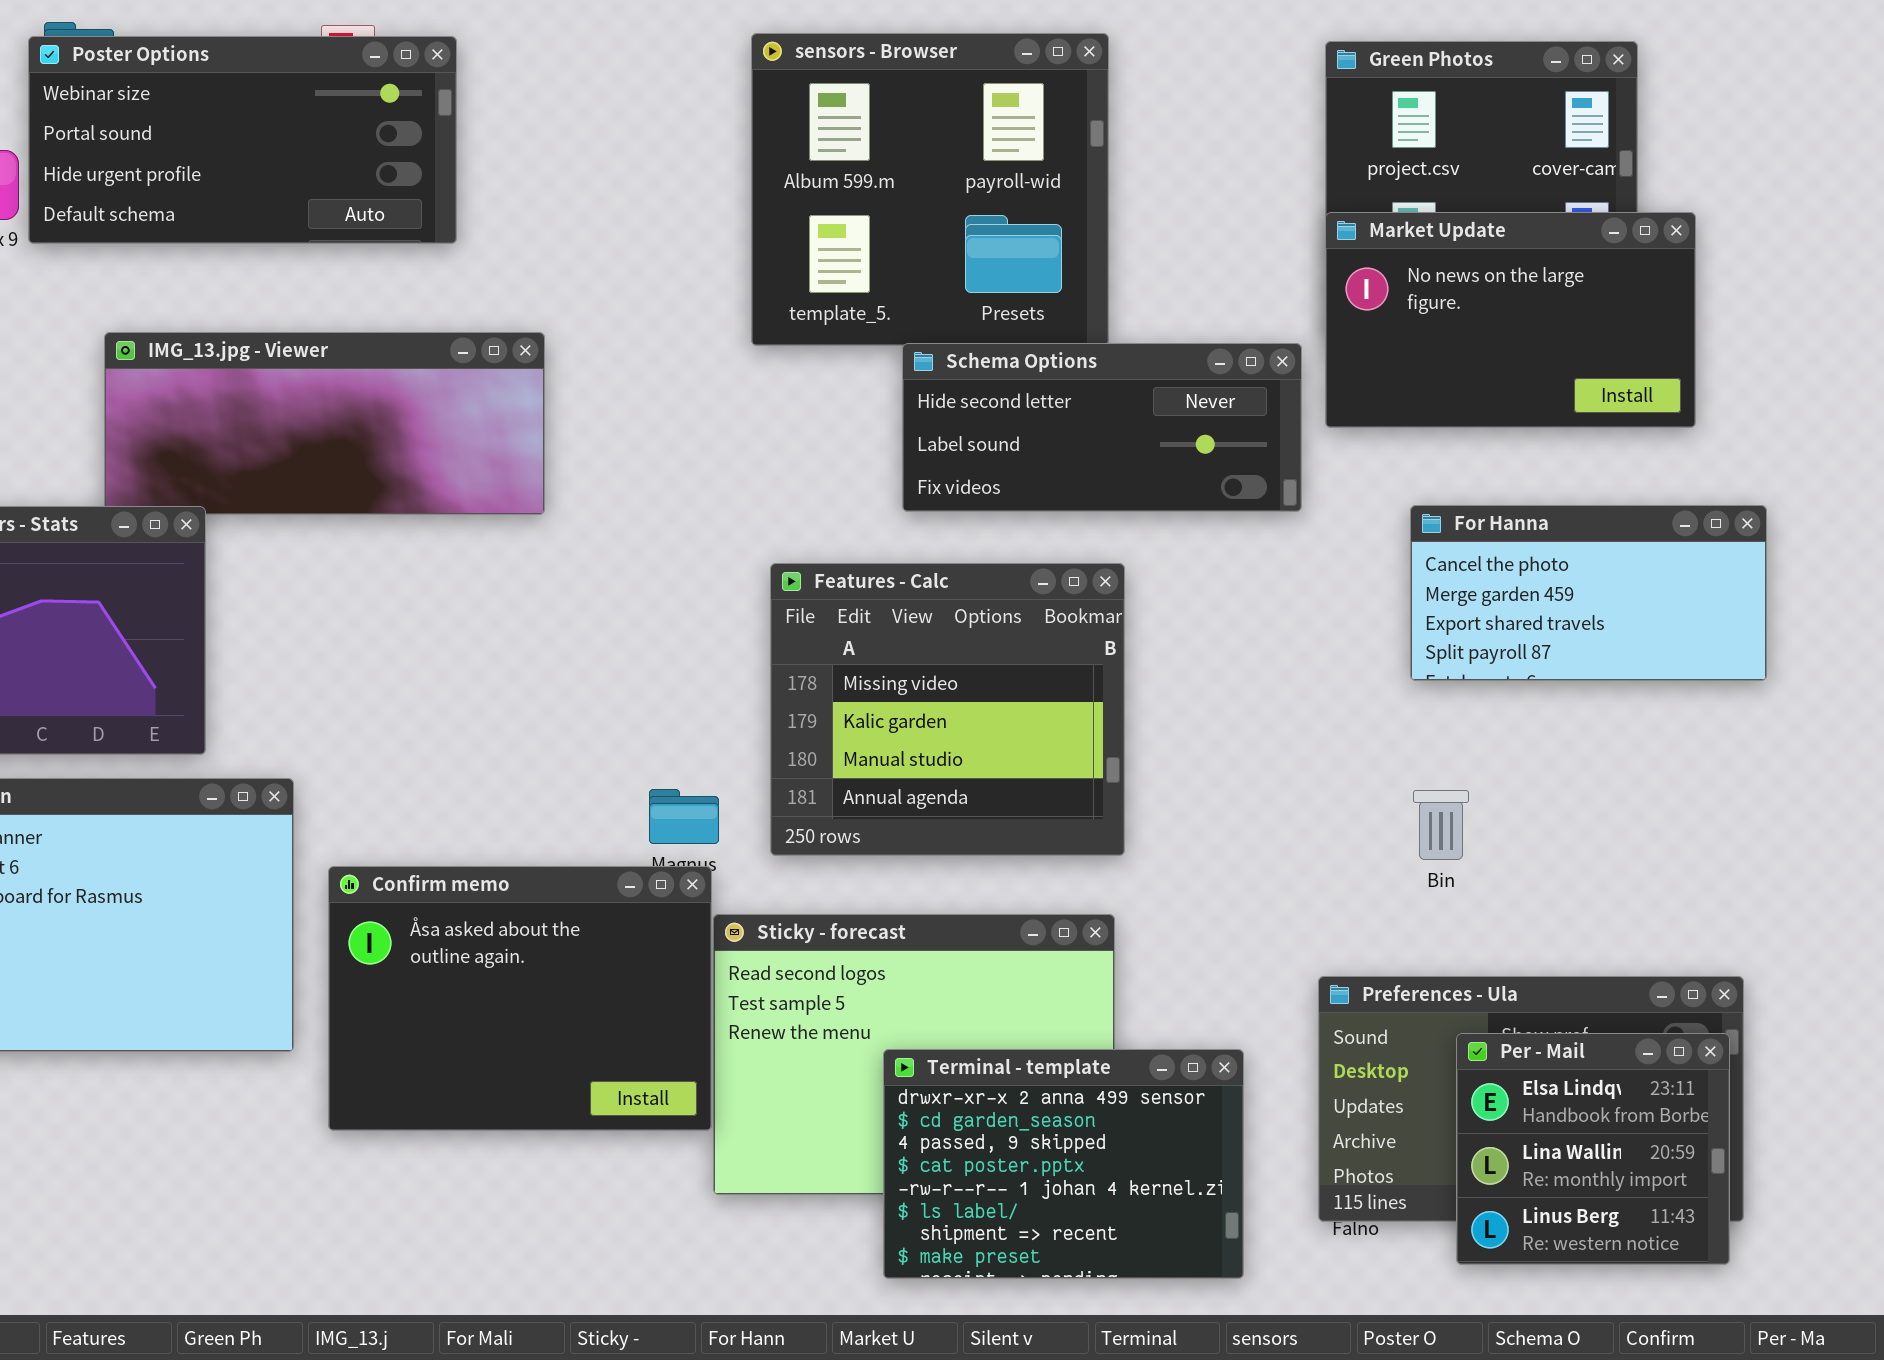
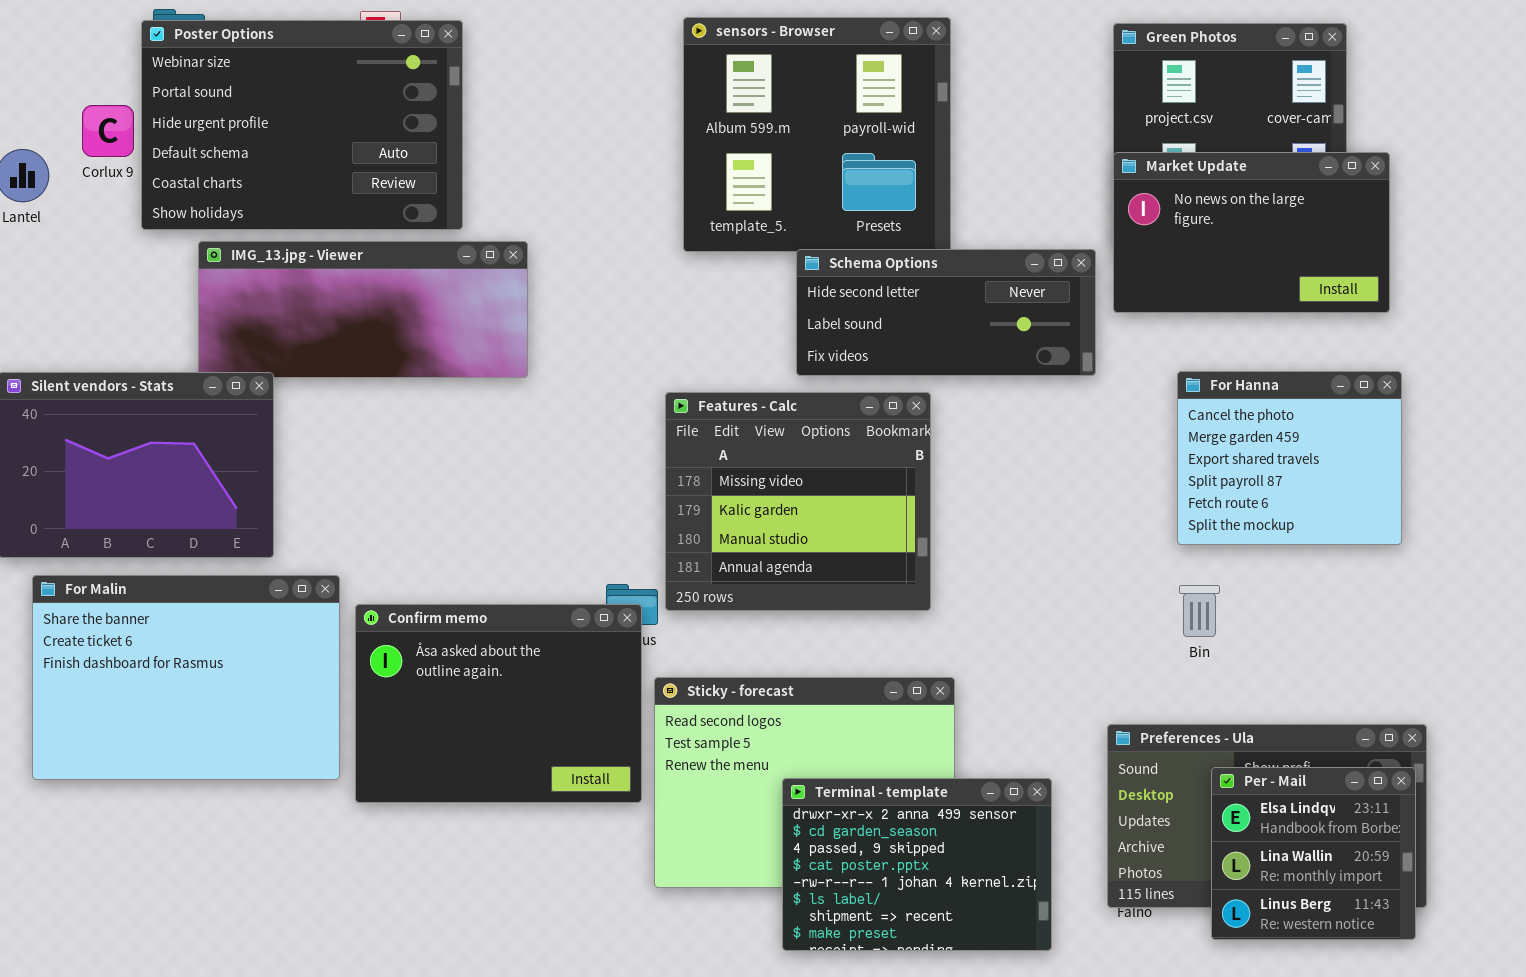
Poster Options: [28,36,457,244] -> [141,20,463,230], resized
For Hanna: [1410,505,1767,681] -> [1177,371,1402,545], resized
Features - Calc: [770,563,1125,856] -> [665,392,931,611], moved
Confirm memo: [328,866,712,1131] -> [355,604,642,803], moved

